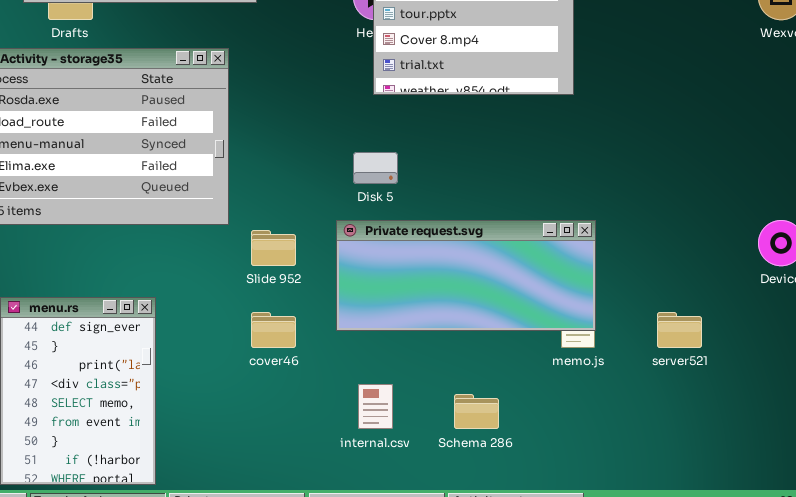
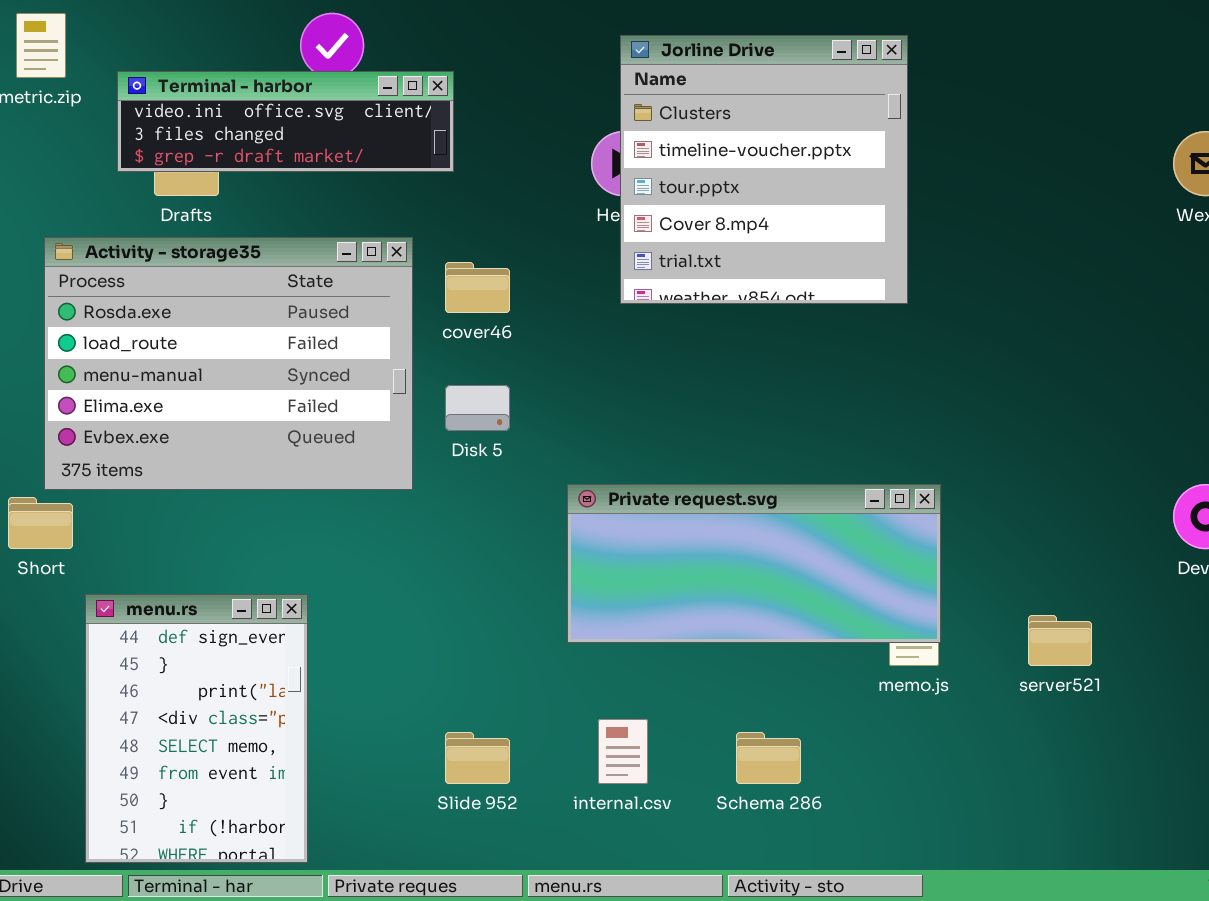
Disk 5: [353,152,398,184] -> [445,385,510,431], moved
Slide 952: [251,230,296,266] -> [445,732,510,784], moved
cover46: [251,312,296,348] -> [445,262,510,313], moved

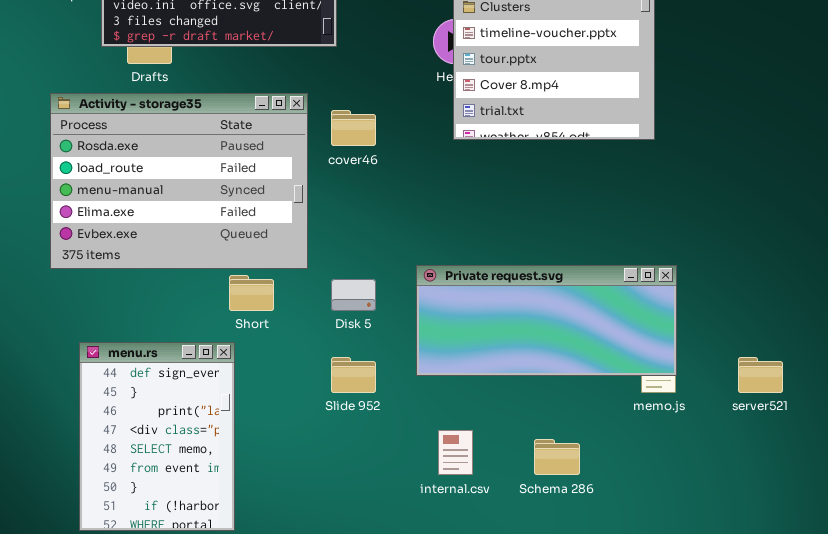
Disk 5: [445,385,510,431] -> [331,279,376,311], moved
Short: [8,497,73,549] -> [229,275,274,311], moved
Slide 952: [445,732,510,784] -> [331,357,376,393], moved

